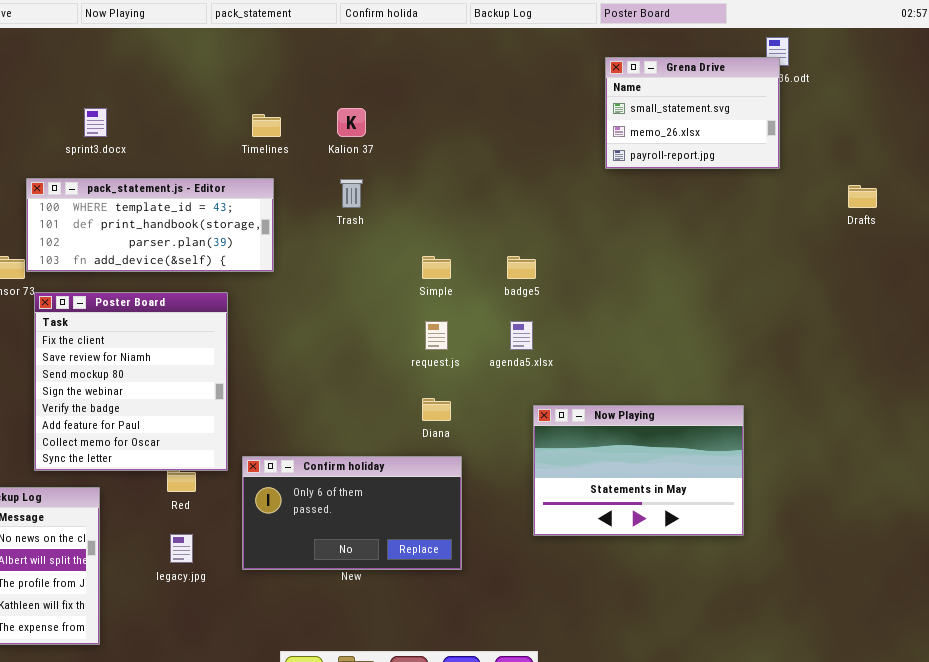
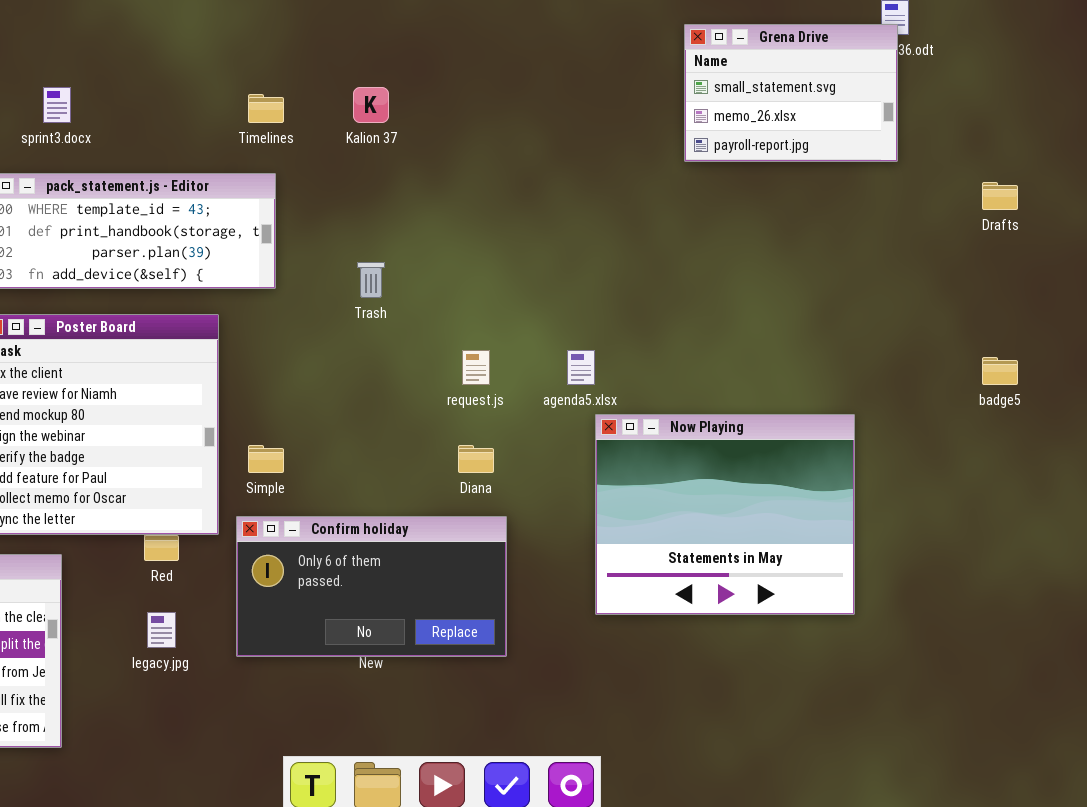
Trash: [340,179,363,208] -> [357,262,385,298], moved
Simple: [422,256,451,279] -> [248,445,284,473], moved
badge5: [507,256,536,279] -> [982,357,1018,385], moved
Now Playing: [533,405,744,536] -> [595,414,855,615], resized

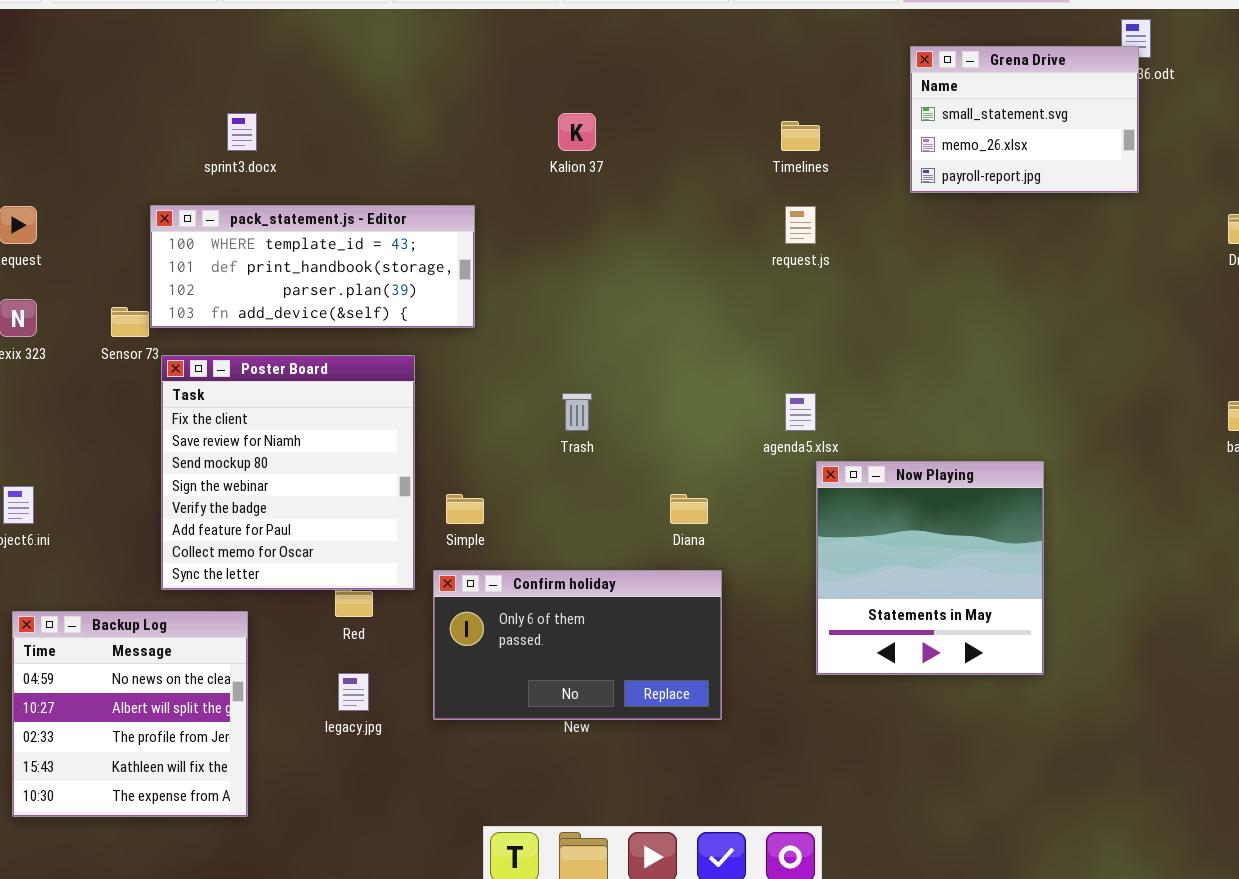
Timelines: [248,94,284,123] -> [781,121,820,151], moved
Trash: [357,262,385,298] -> [562,393,592,431], moved
request.js: [462,350,490,385] -> [785,206,816,244], moved
Now Playing: [595,414,855,615] -> [816,461,1044,675], resized

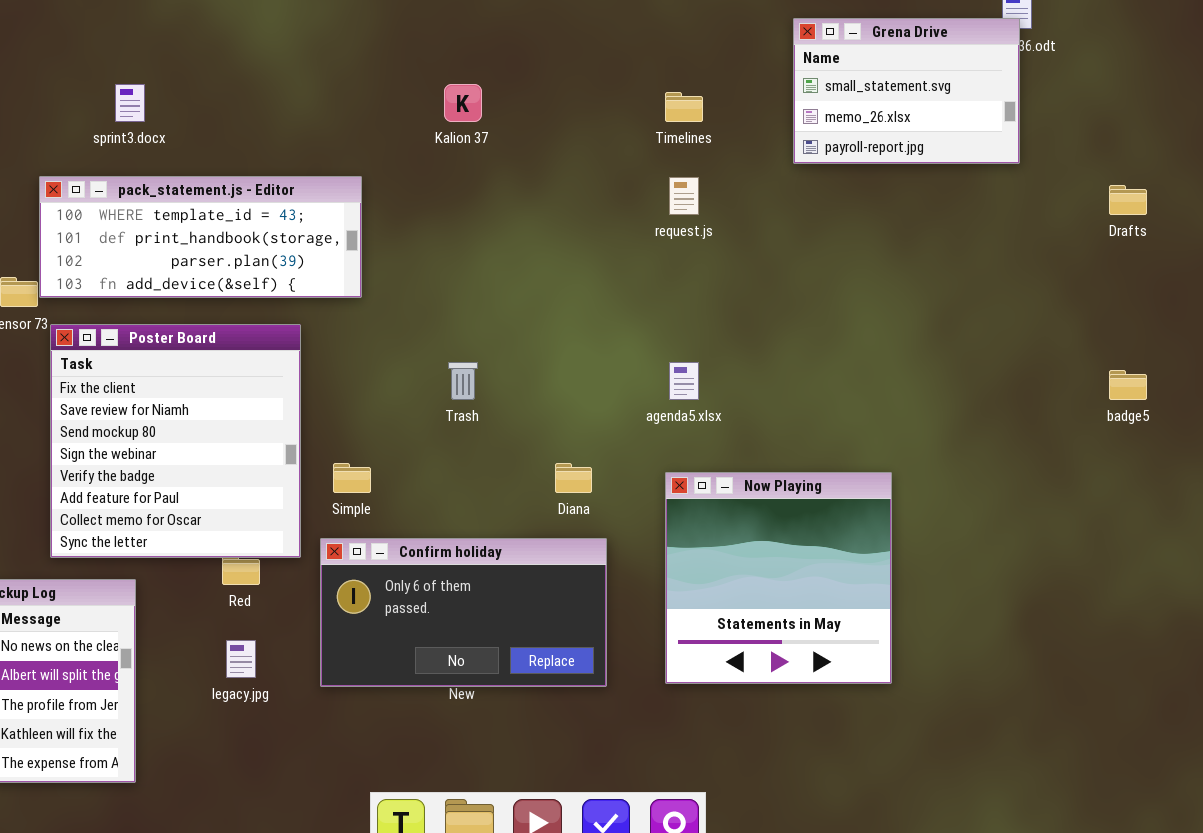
Now Playing: [816,461,1044,675] -> [665,472,892,684], moved

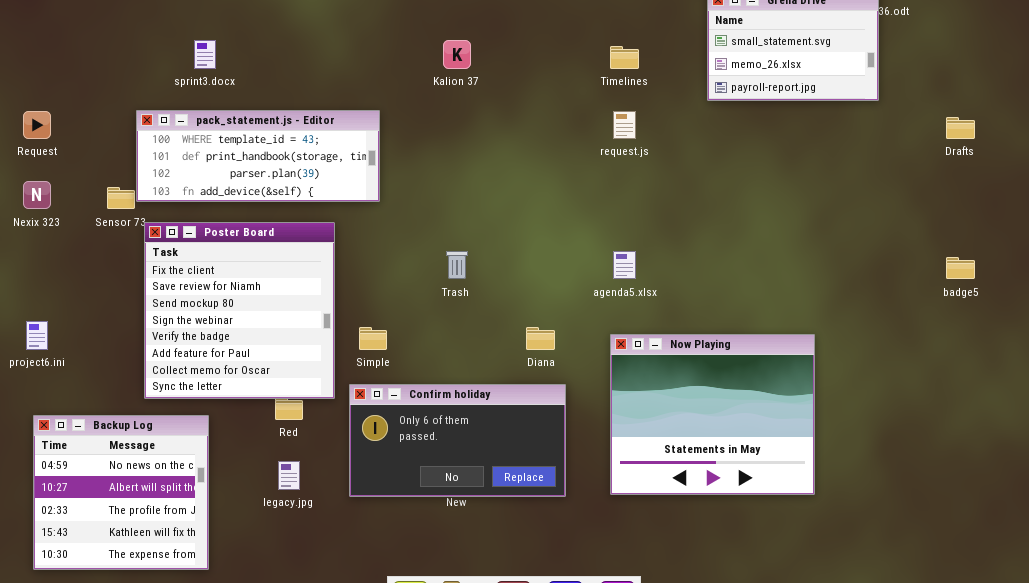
Now Playing: [665,472,892,684] -> [610,334,815,495], resized

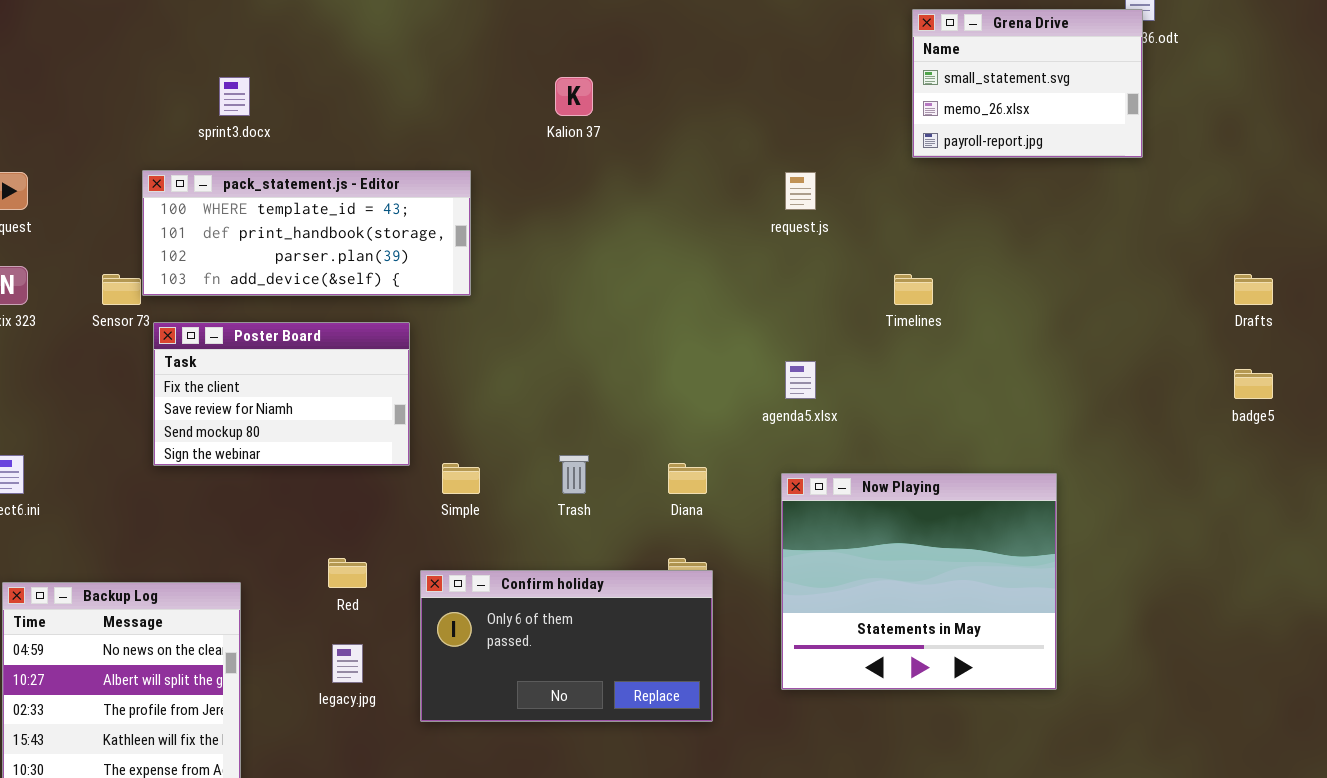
Timelines: [610,46,639,69] -> [894,274,933,305], moved
Drafts: [946,117,975,139] -> [1234,274,1273,305], moved
Poster Board: [144,222,335,399] -> [153,322,410,466], resized
Trash: [446,251,468,279] -> [559,455,589,494], moved
Confirm holiday: [349,384,566,497] -> [420,570,713,722], moved

